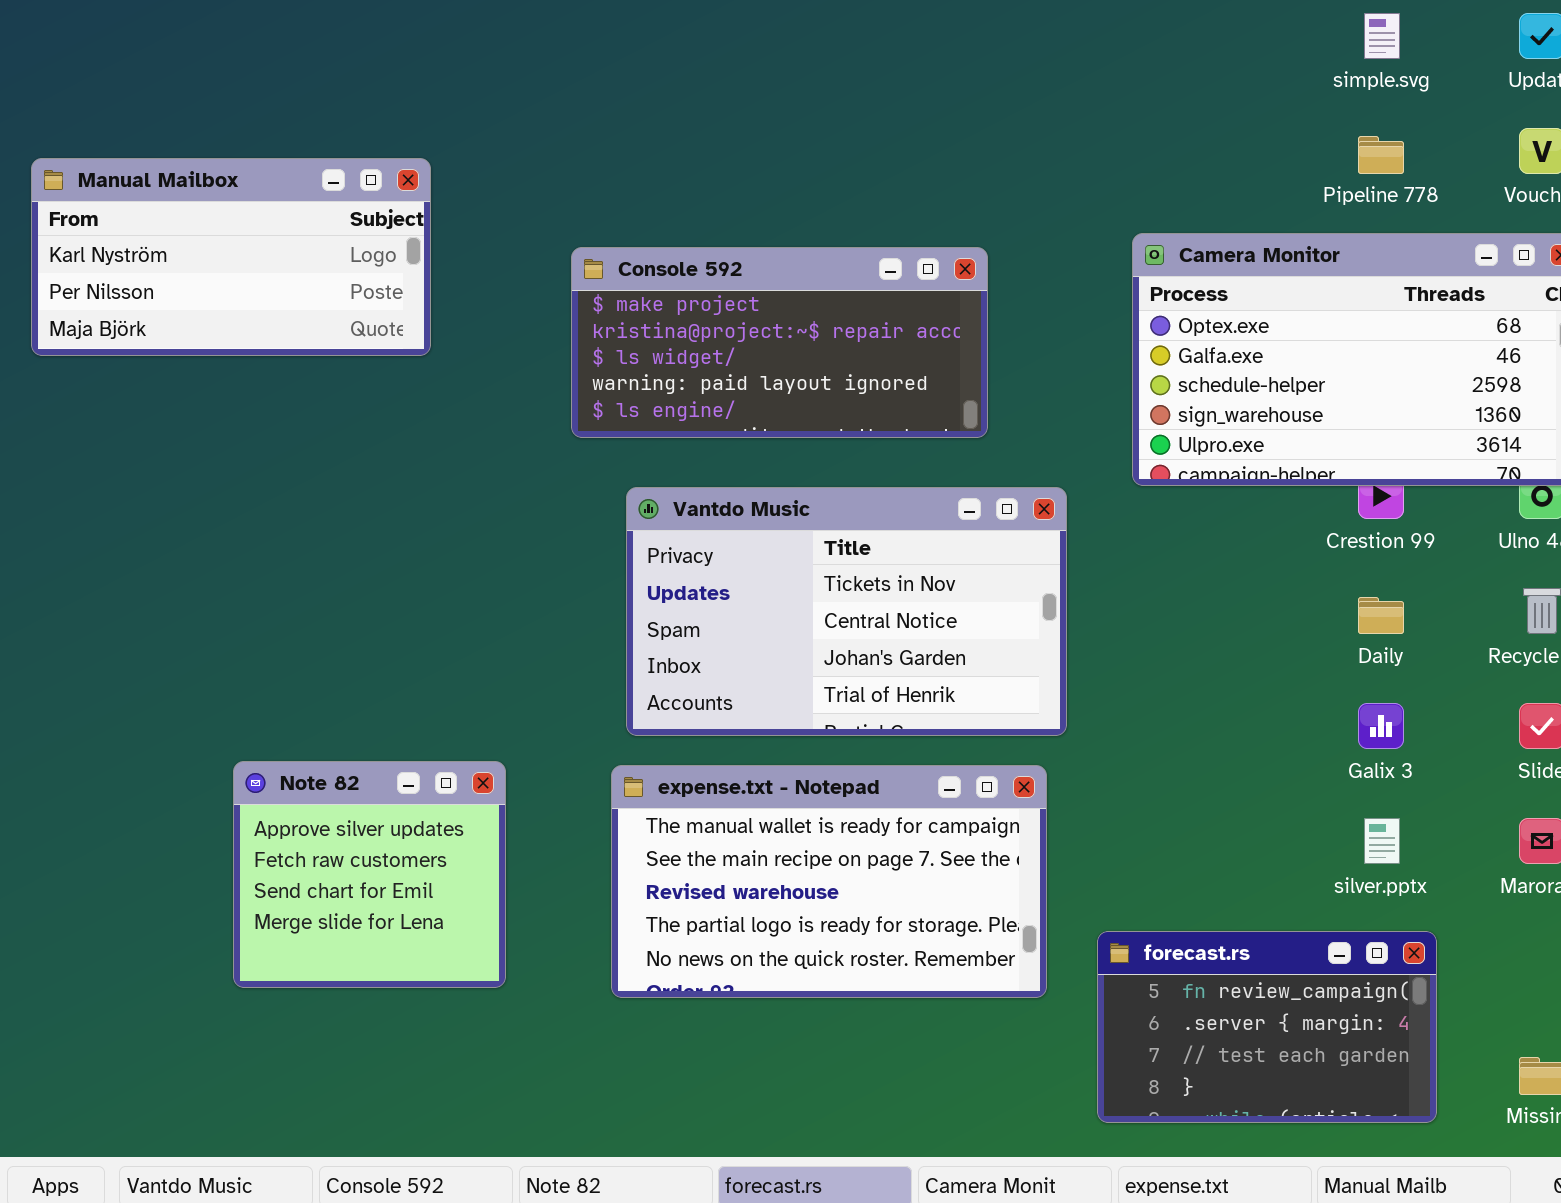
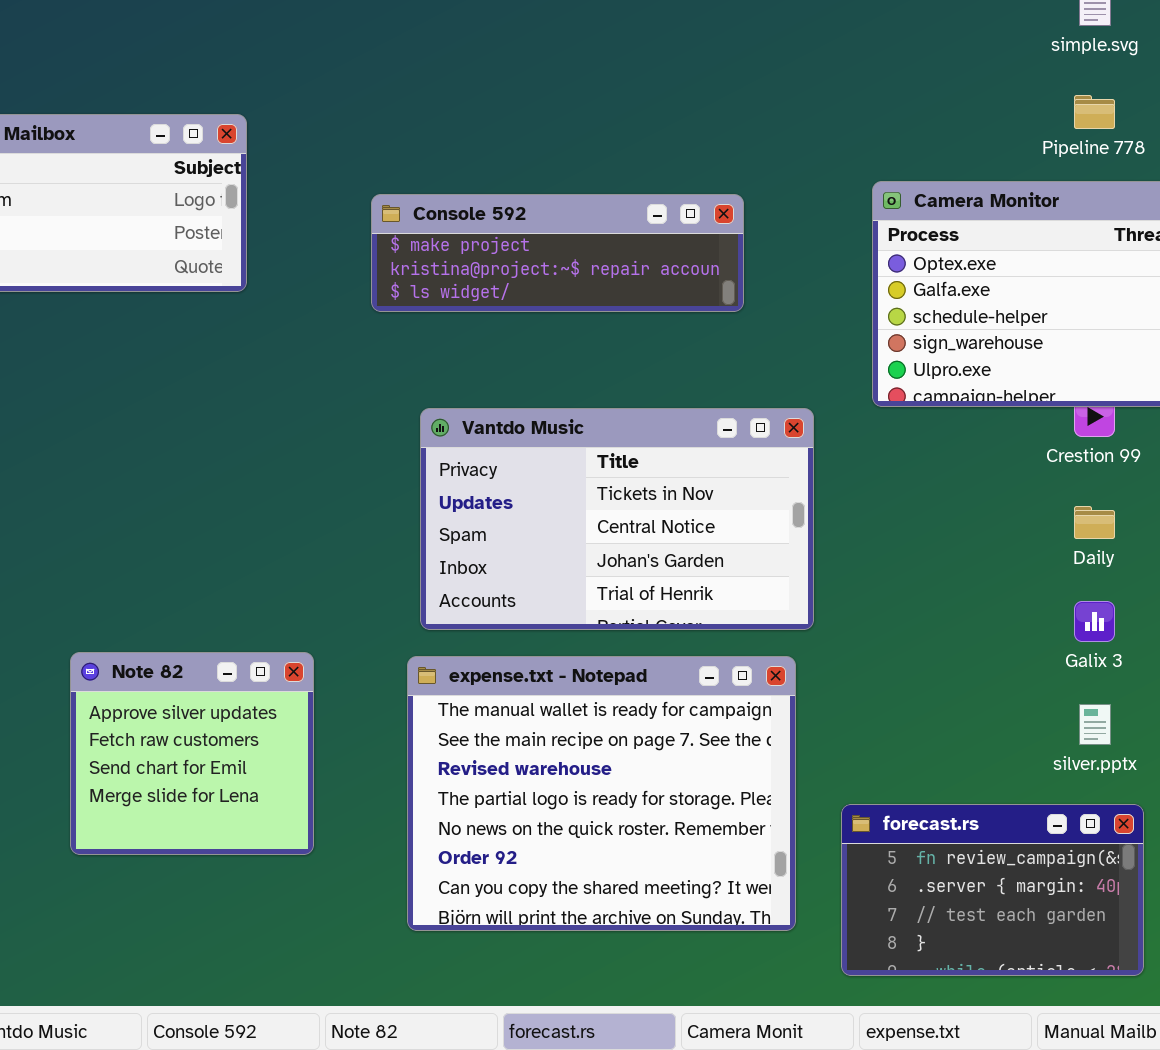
Console 592: [571,247,988,438] -> [371,194,744,312], resized
expense.txt - Notepad: [611,765,1047,998] -> [407,656,796,931], resized

